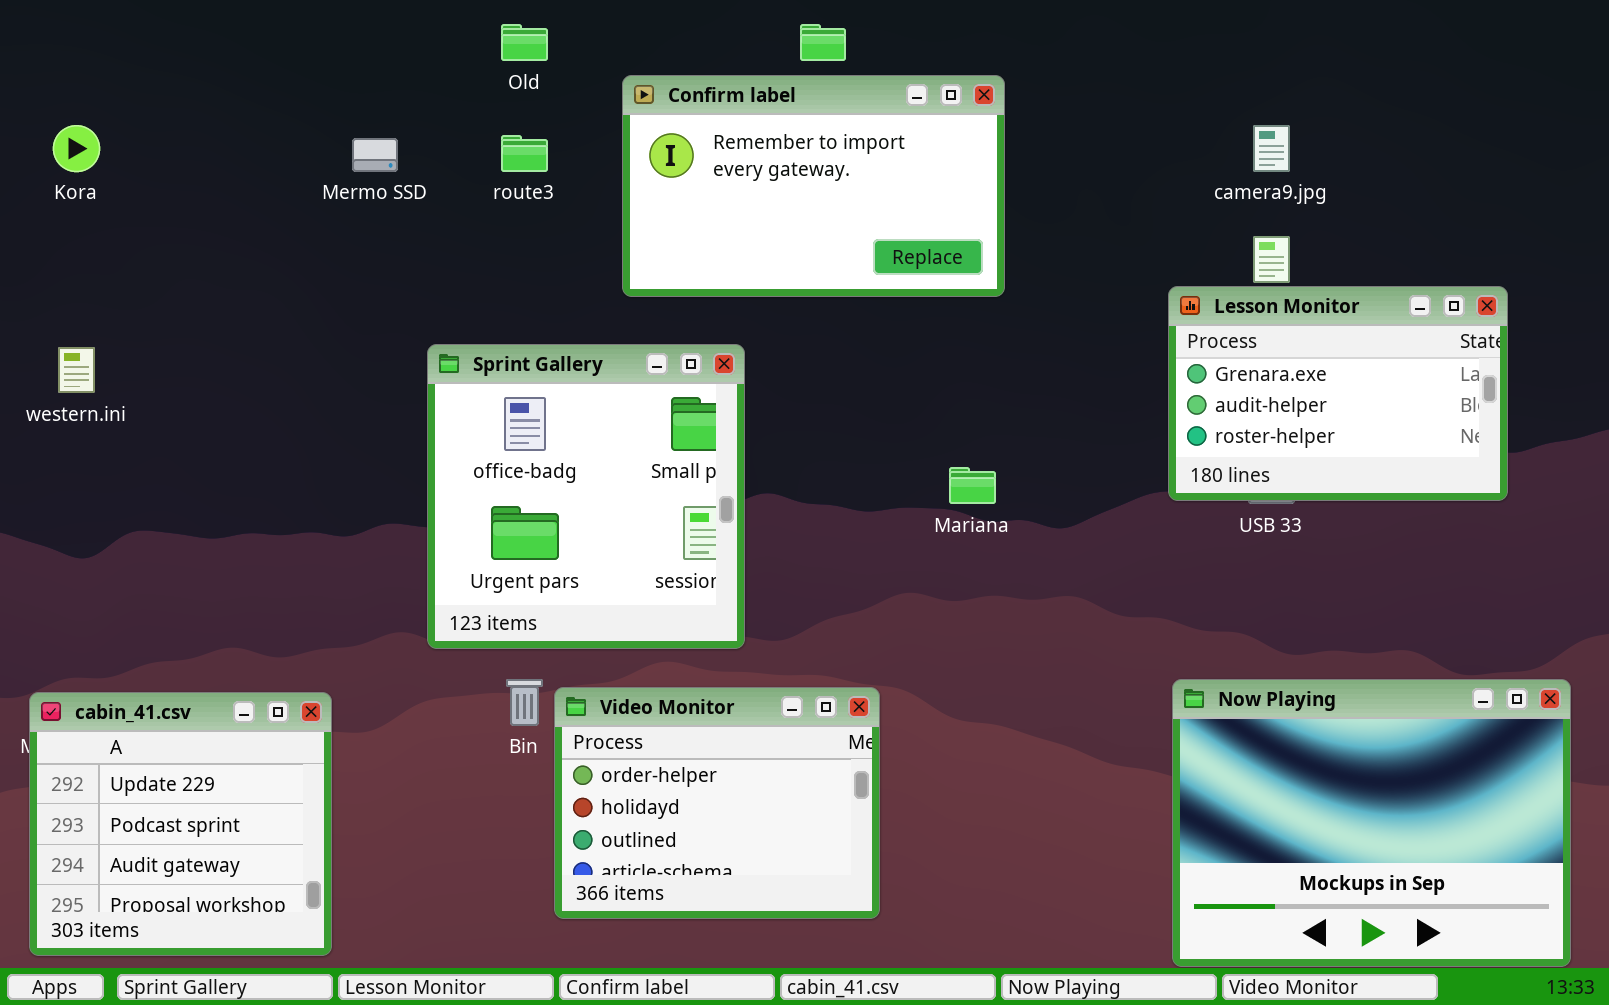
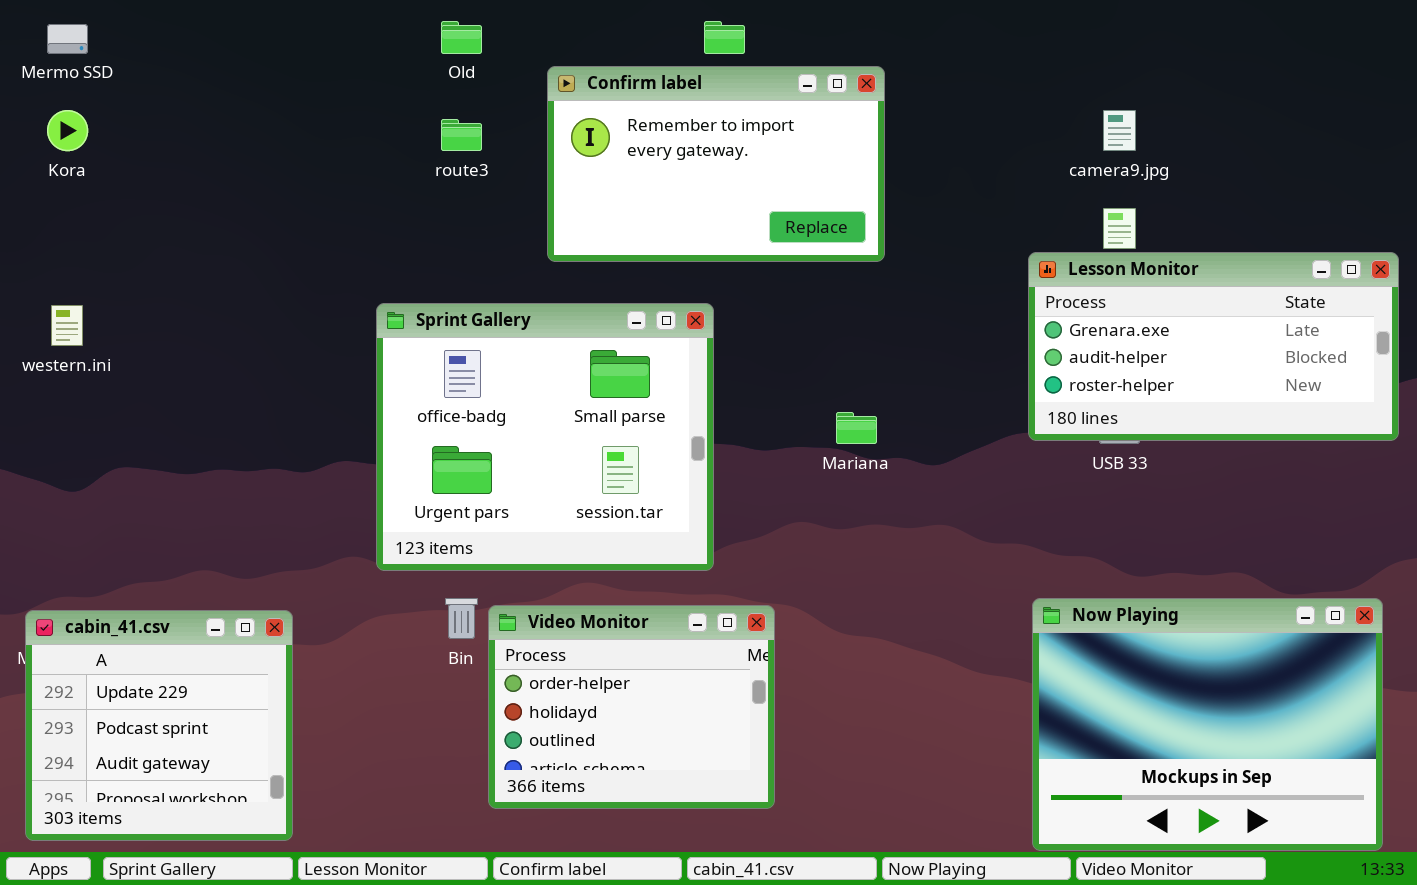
Mermo SSD: [352,138,398,172] -> [47,24,88,54], moved
Lesson Monitor: [1168,286,1508,501] -> [1028,252,1399,441], resized
Sprint Gallery: [427,344,745,649] -> [376,303,714,571], resized

